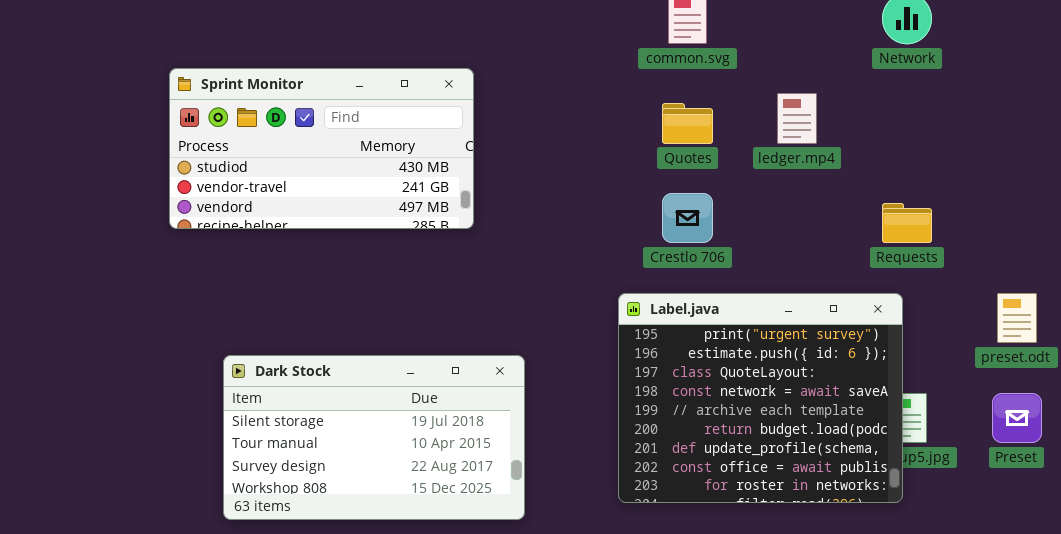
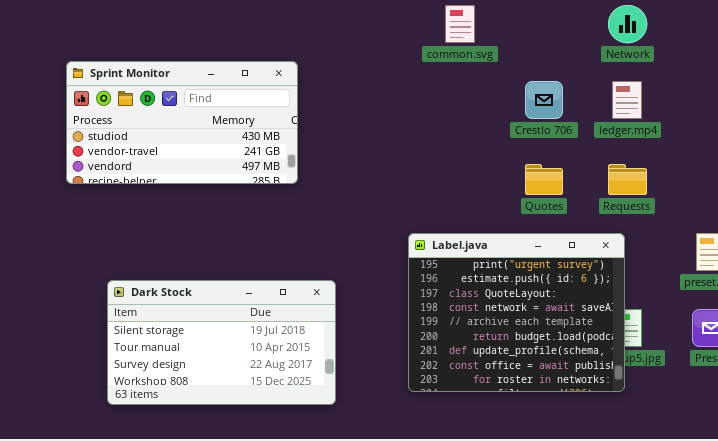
ledger.mp4: [777,93,817,144] -> [612,81,642,119], moved
Quotes: [662,103,713,144] -> [525,164,563,195], moved
Crestlo 706: [662,193,713,243] -> [525,81,563,119], moved

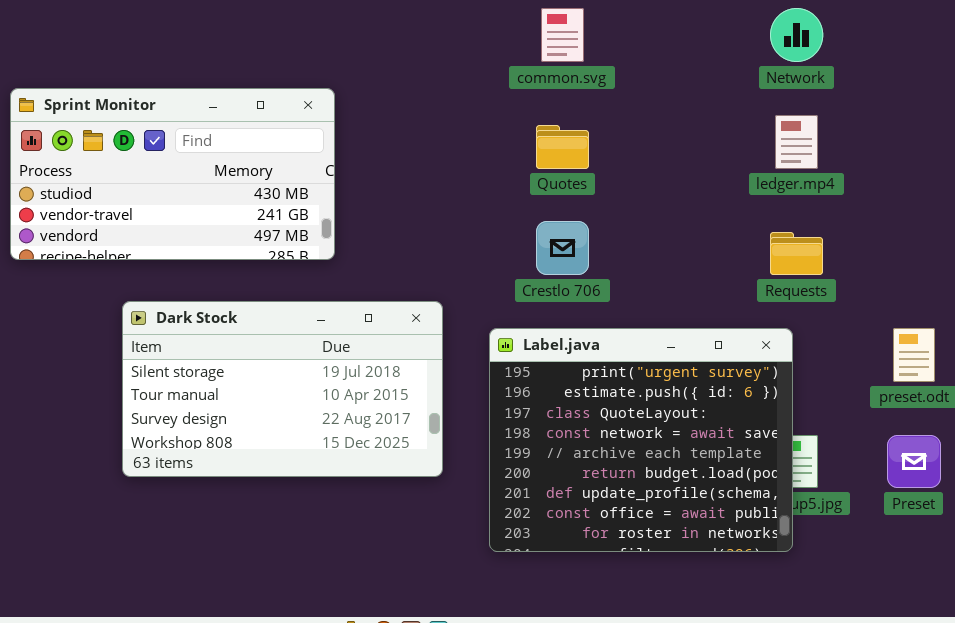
Crestlo 706: [525,81,563,119] -> [536,221,589,275], moved
Quotes: [525,164,563,195] -> [536,125,589,169], moved
Dark Stock: [107,280,336,405] -> [122,301,443,477], moved

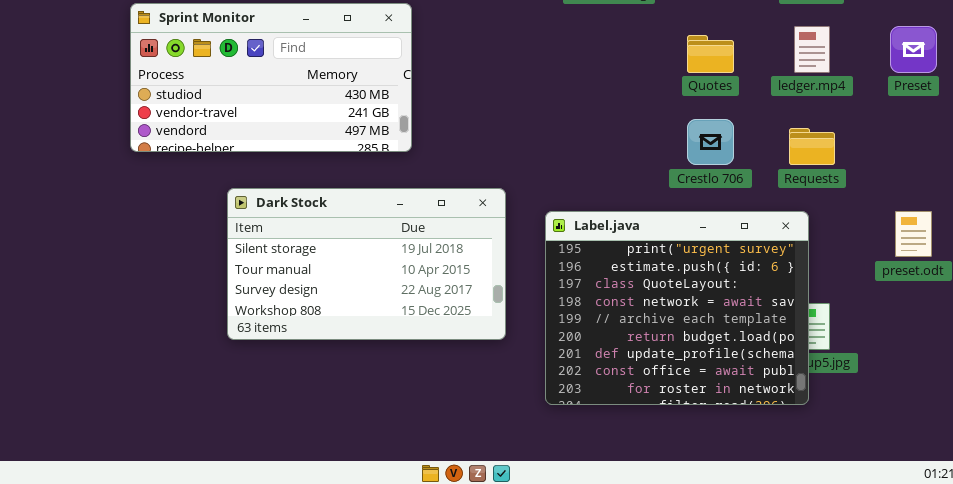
Quotes: [536,125,589,169] -> [687,35,734,73], moved
Crestlo 706: [536,221,589,275] -> [687,119,734,165], moved
Preset: [887,435,941,488] -> [890,26,937,73], moved

